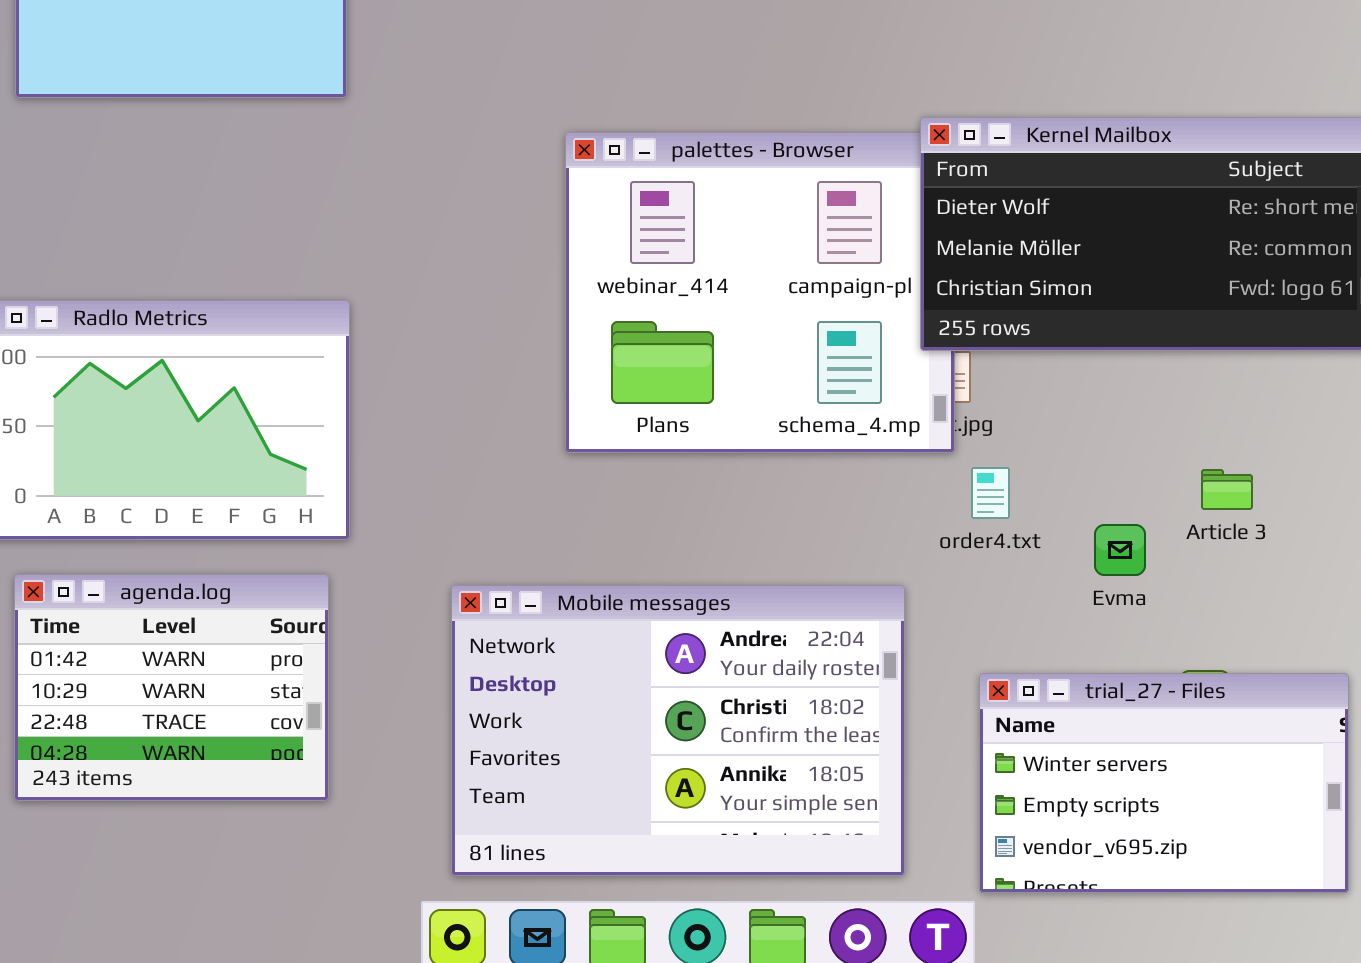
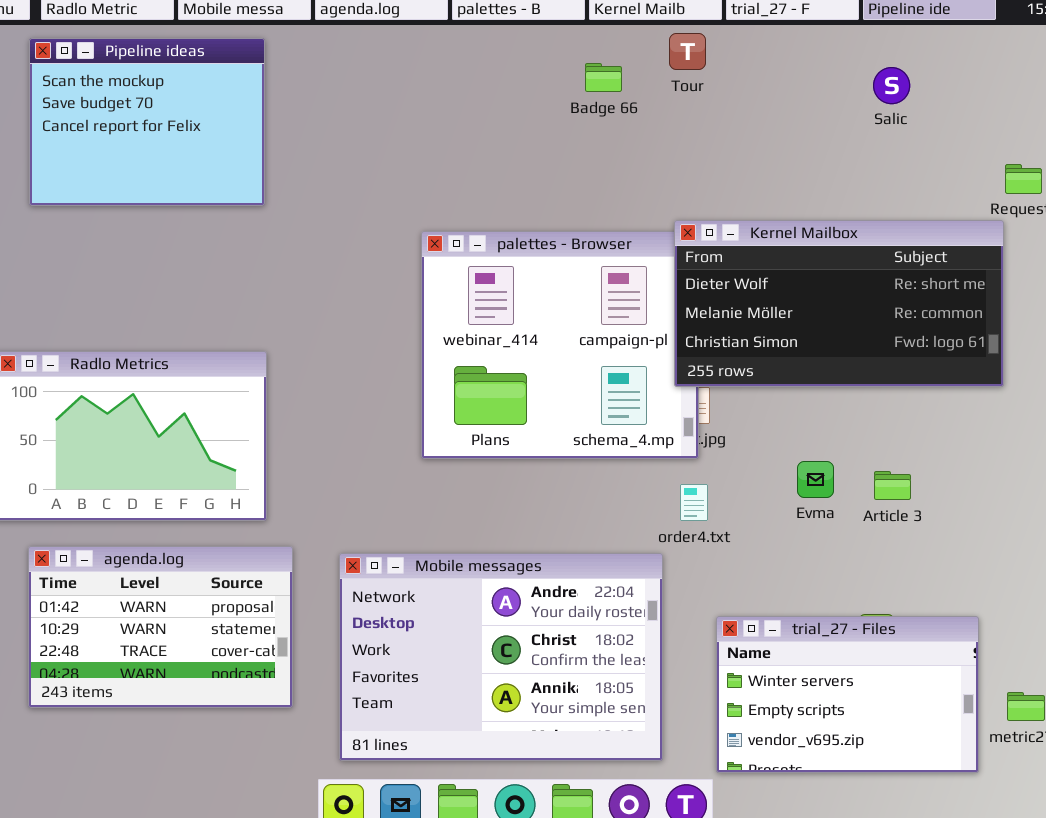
order4.txt: [971,467,1010,519] -> [680,484,708,521], moved
Evma: [1094,524,1146,576] -> [797,461,834,498], moved
agenda.log: [14,574,329,801] -> [28,546,293,708], resized

